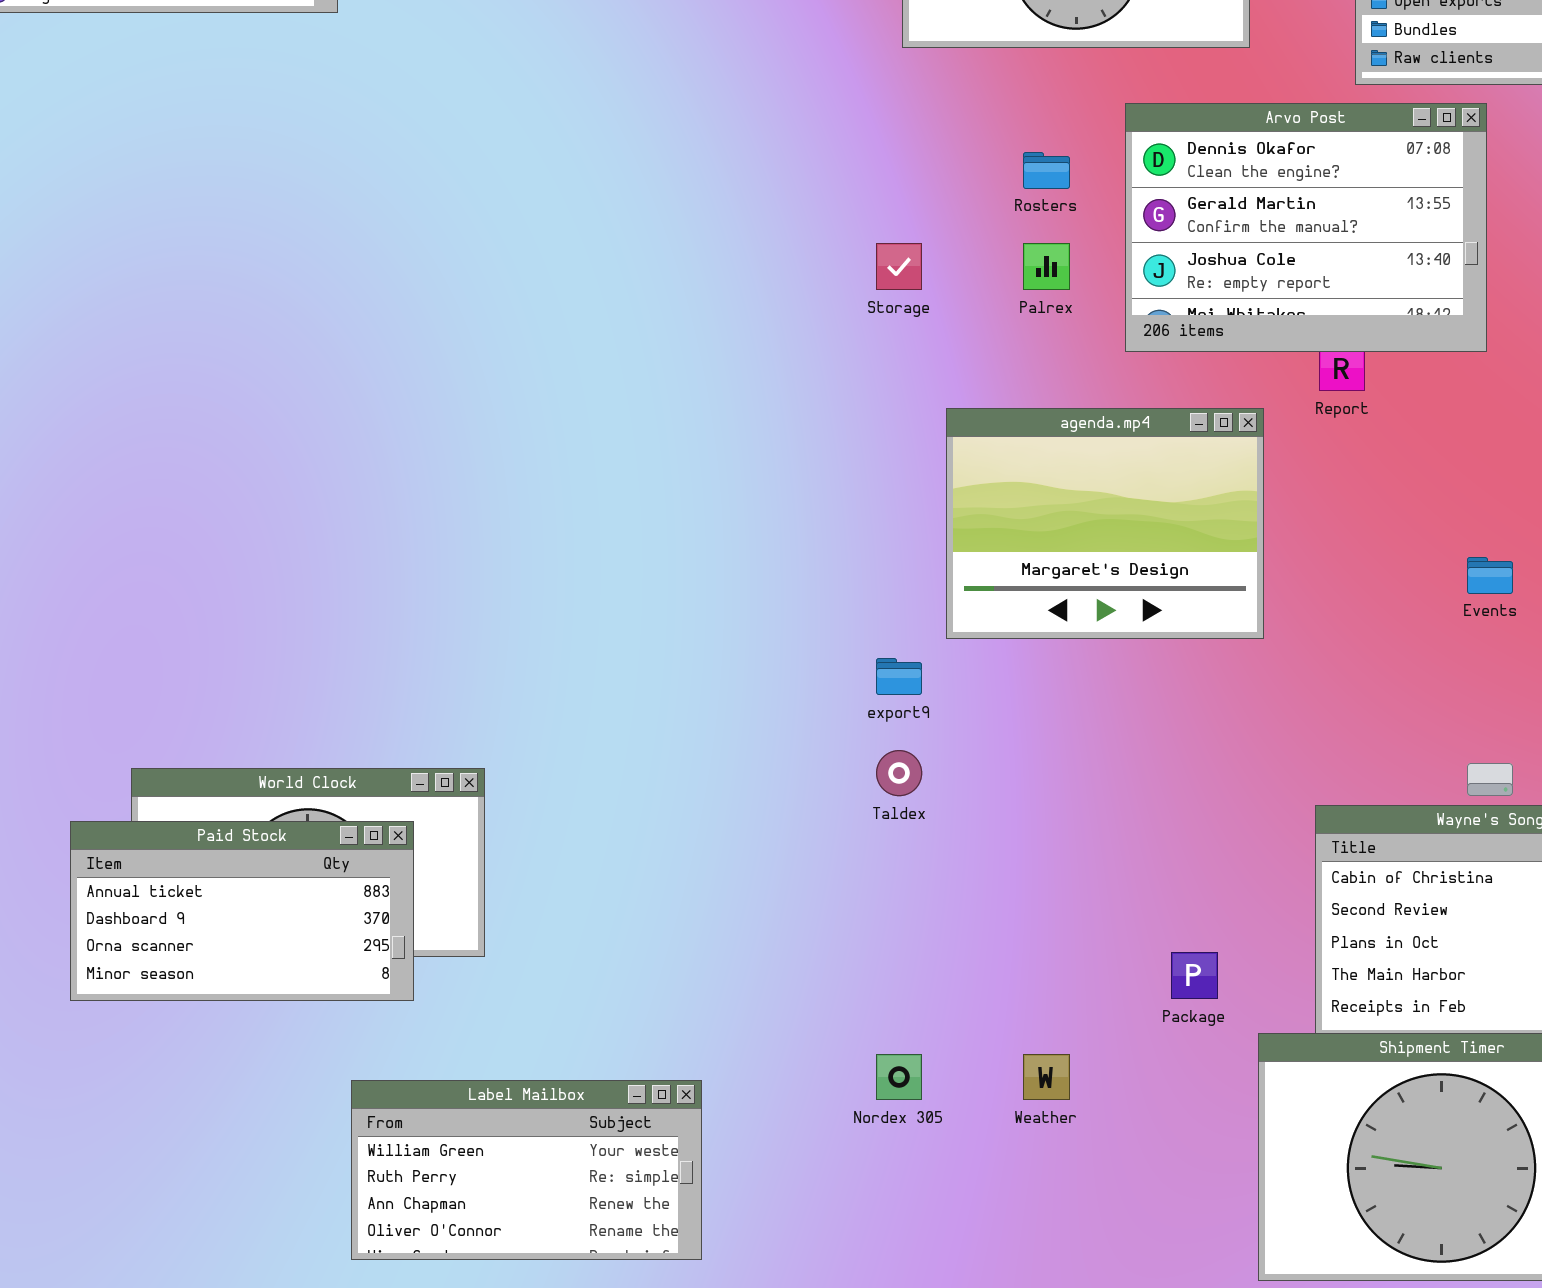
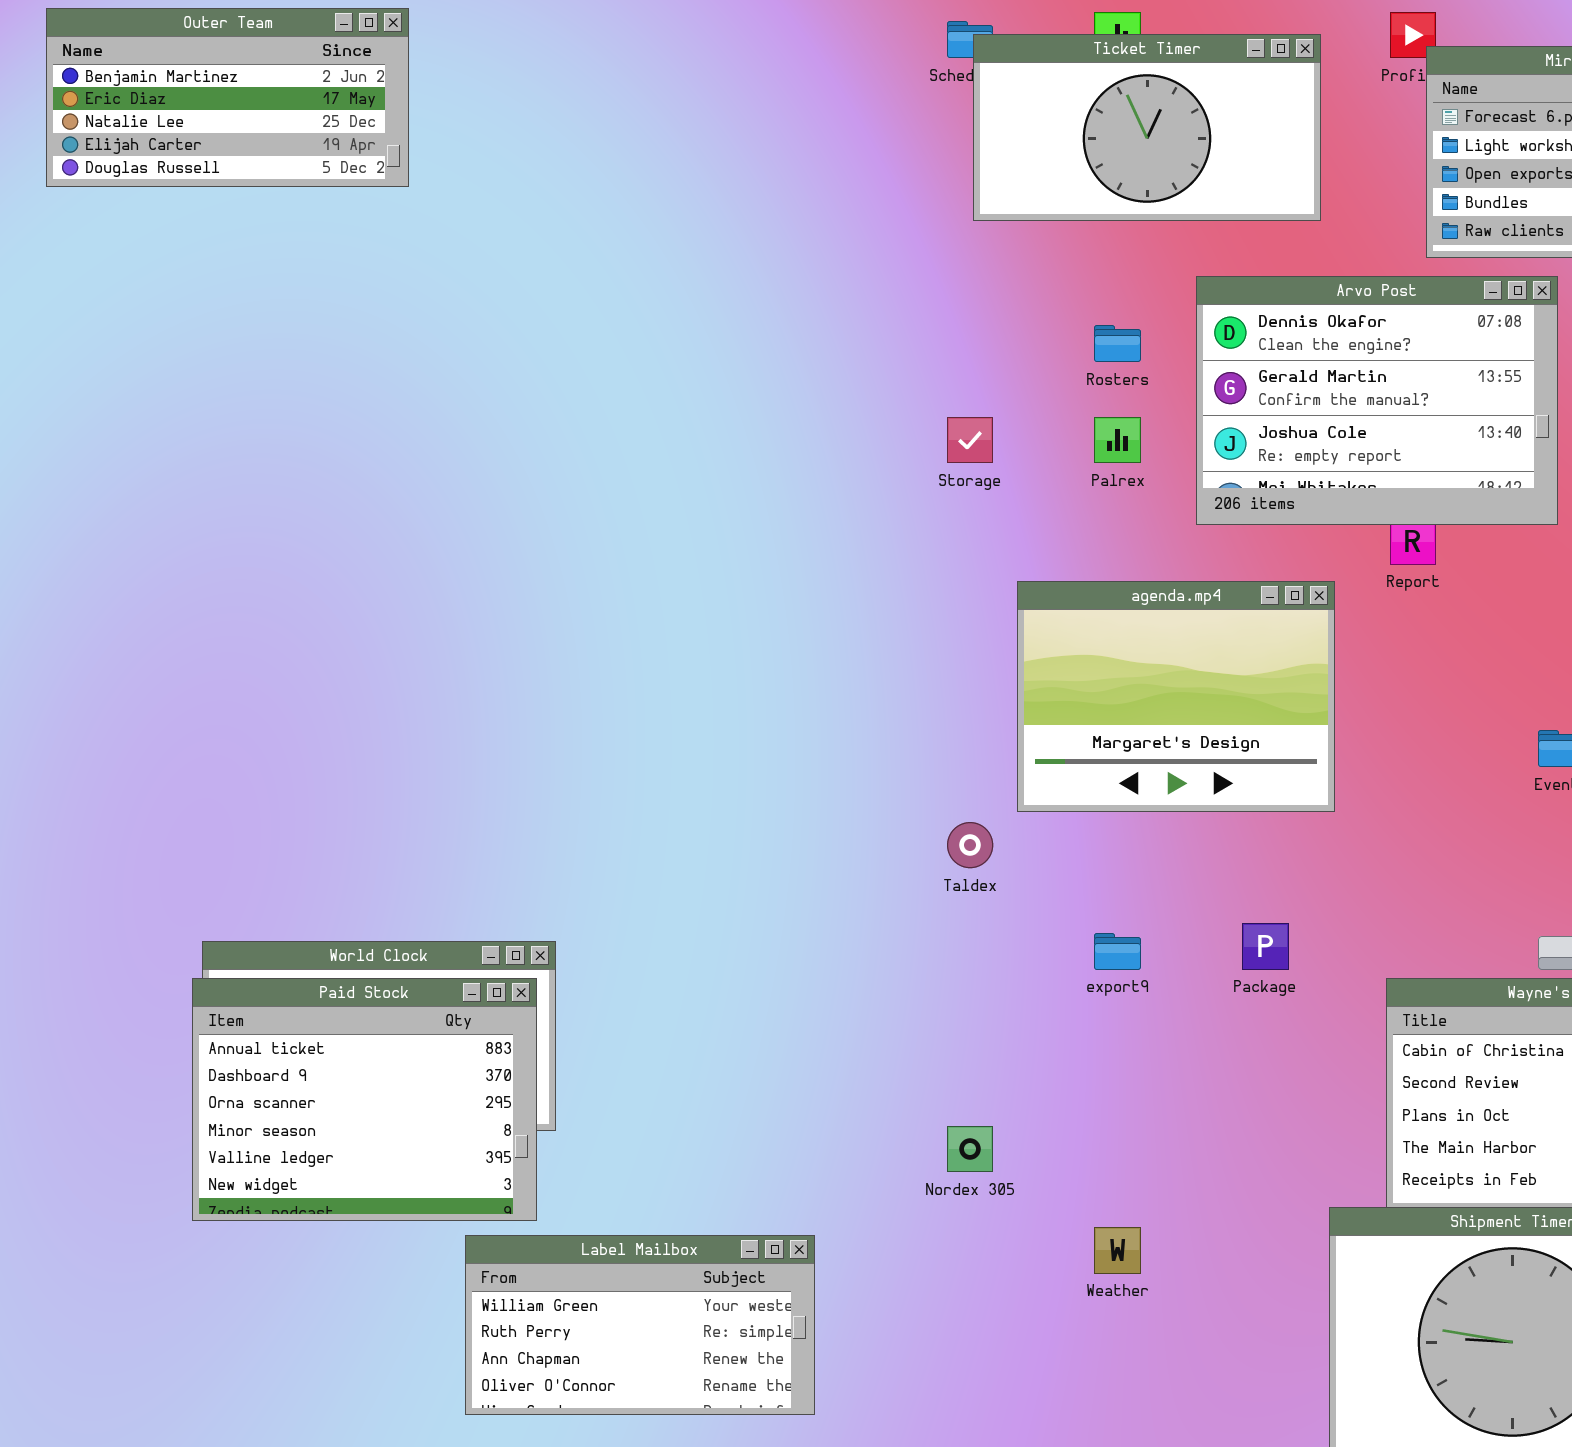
export9: [876,658,922,695] -> [1094,933,1141,970], moved
Taldex: [876,750,922,796] -> [947,822,993,868], moved
Paid Stock: [70,821,414,1001] -> [192,978,537,1221], moved, resized
Package: [1171,952,1218,999] -> [1242,923,1289,970], moved
Nordex 305: [876,1054,922,1100] -> [947,1126,993,1172], moved
Label Mailbox: [351,1080,702,1260] -> [465,1235,815,1415], moved

